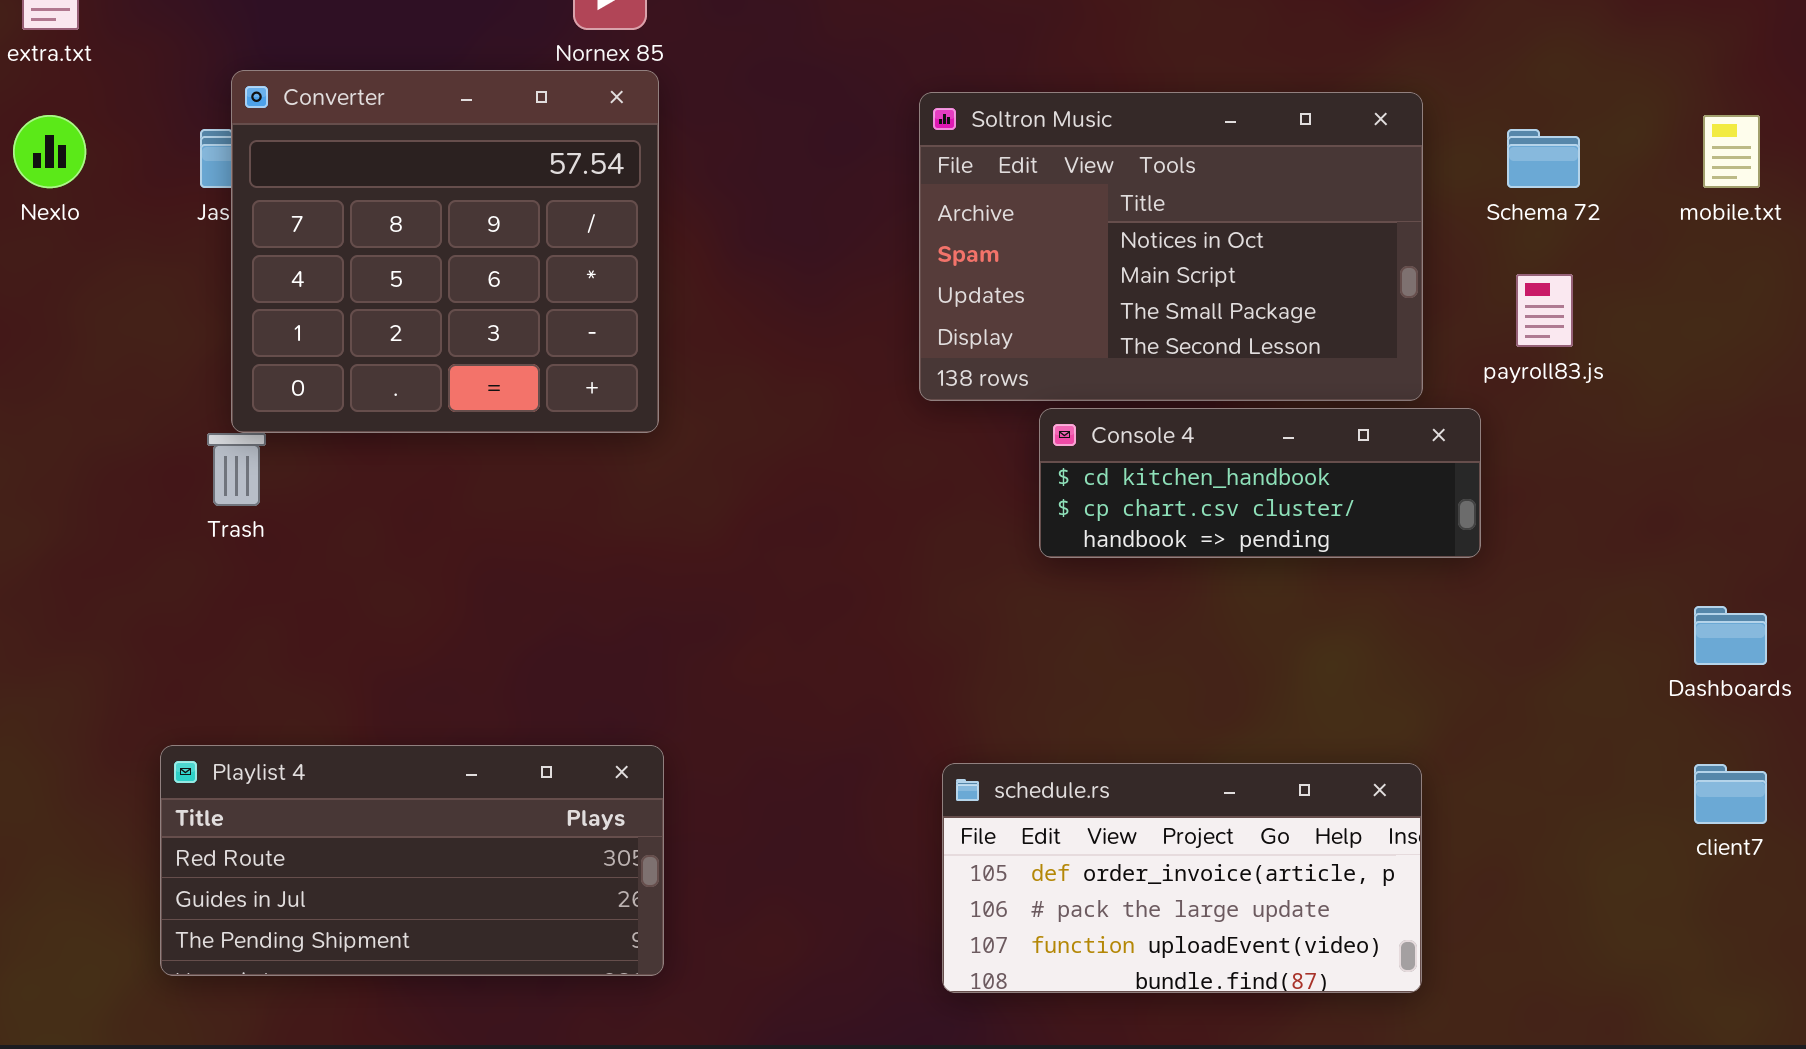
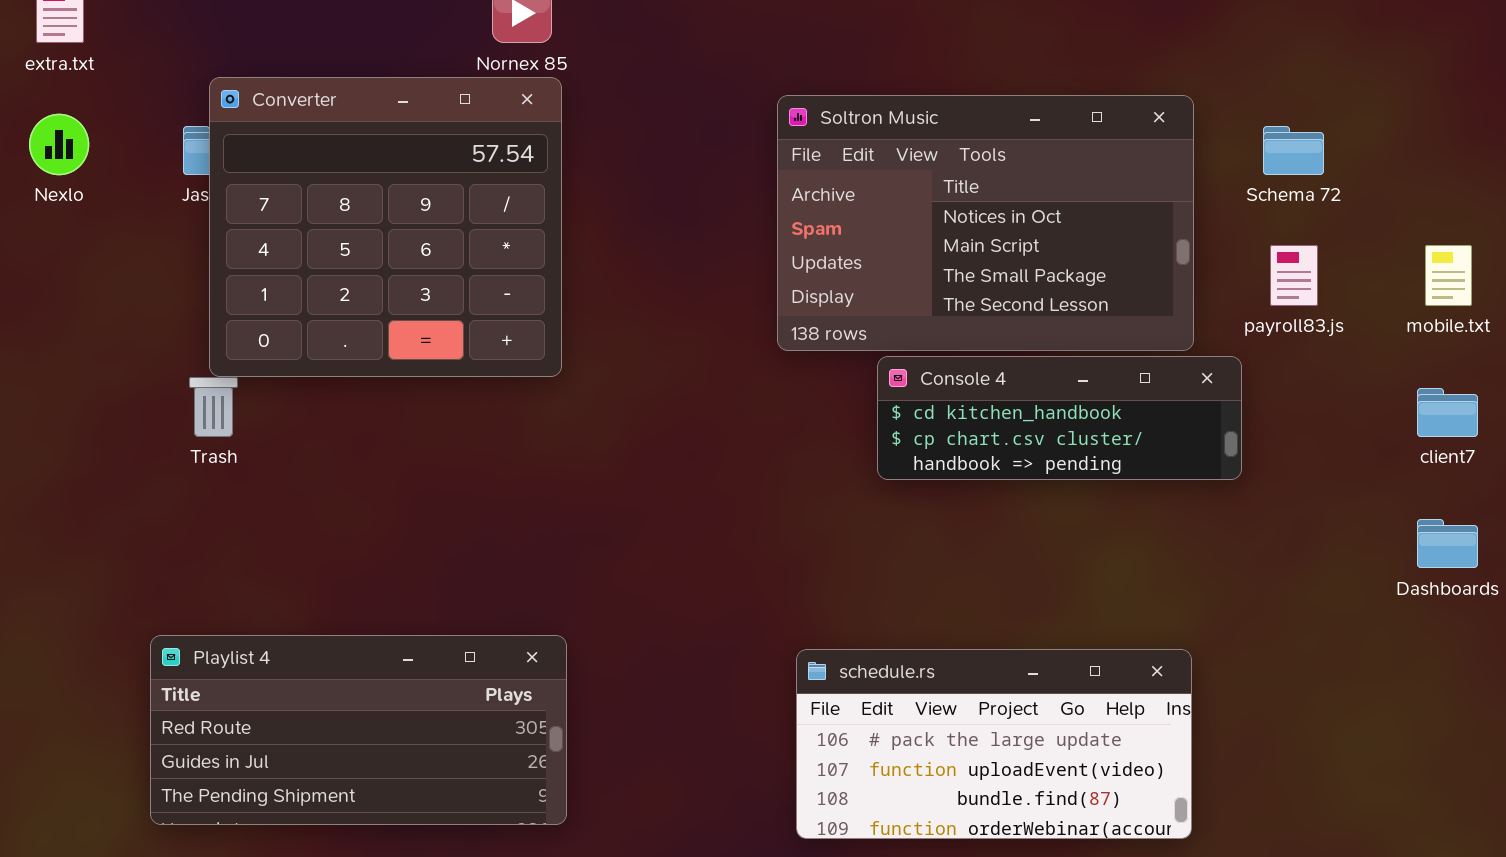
mobile.txt: [1703,115,1760,188] -> [1425,245,1472,306], moved
schedule.rs: [942,763,1422,993] -> [796,649,1192,839], scrolled down 1 row
client7: [1694,764,1767,824] -> [1417,388,1478,437], moved

